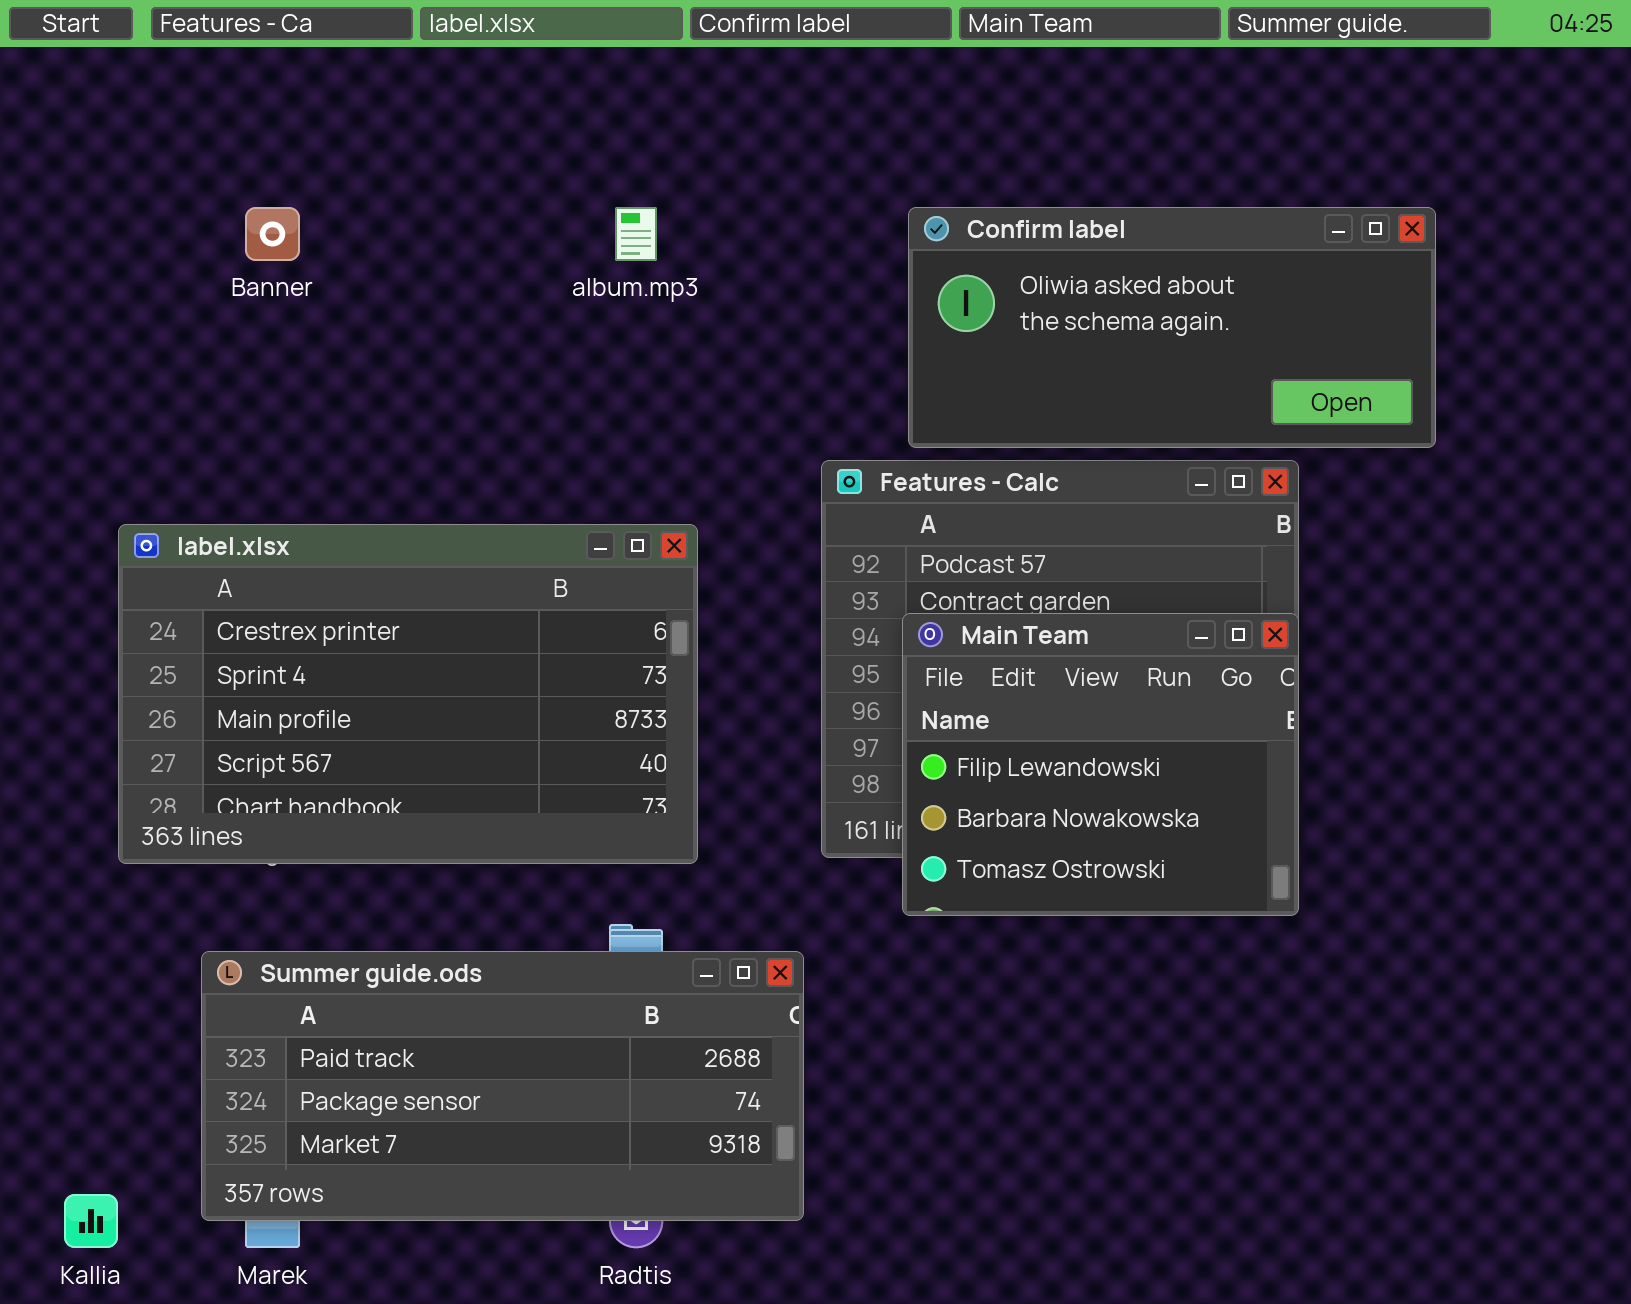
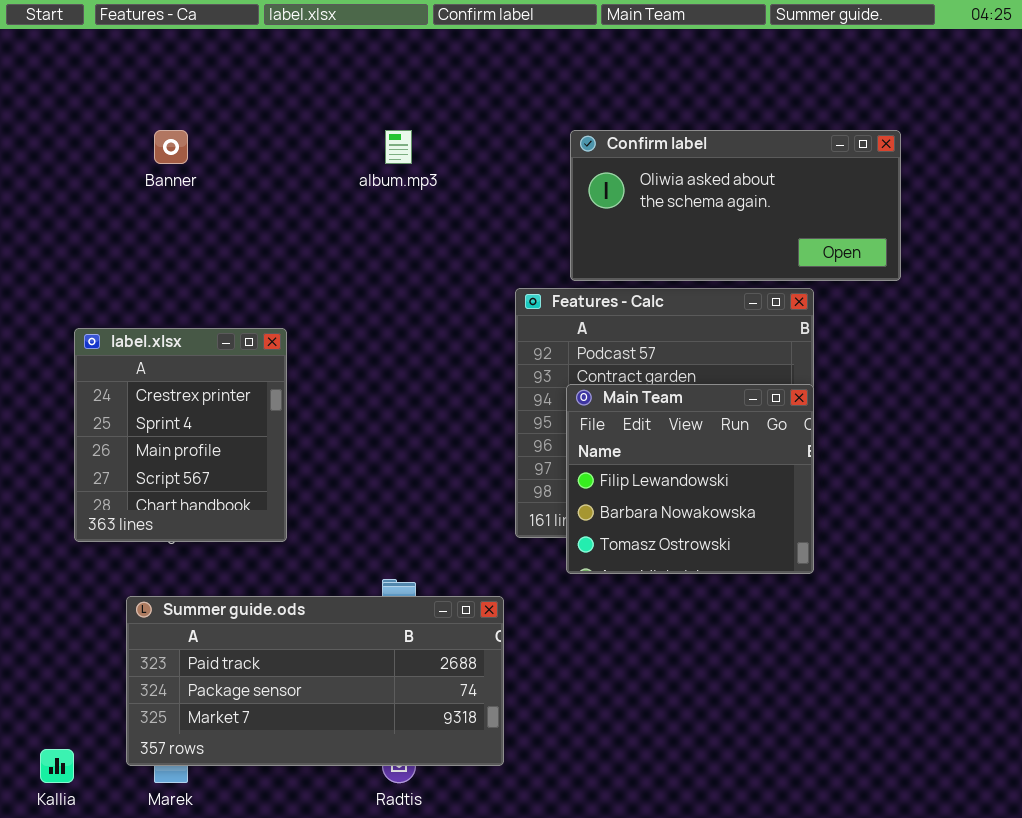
label.xlsx: [118,524,698,864] -> [74,328,287,542], resized

